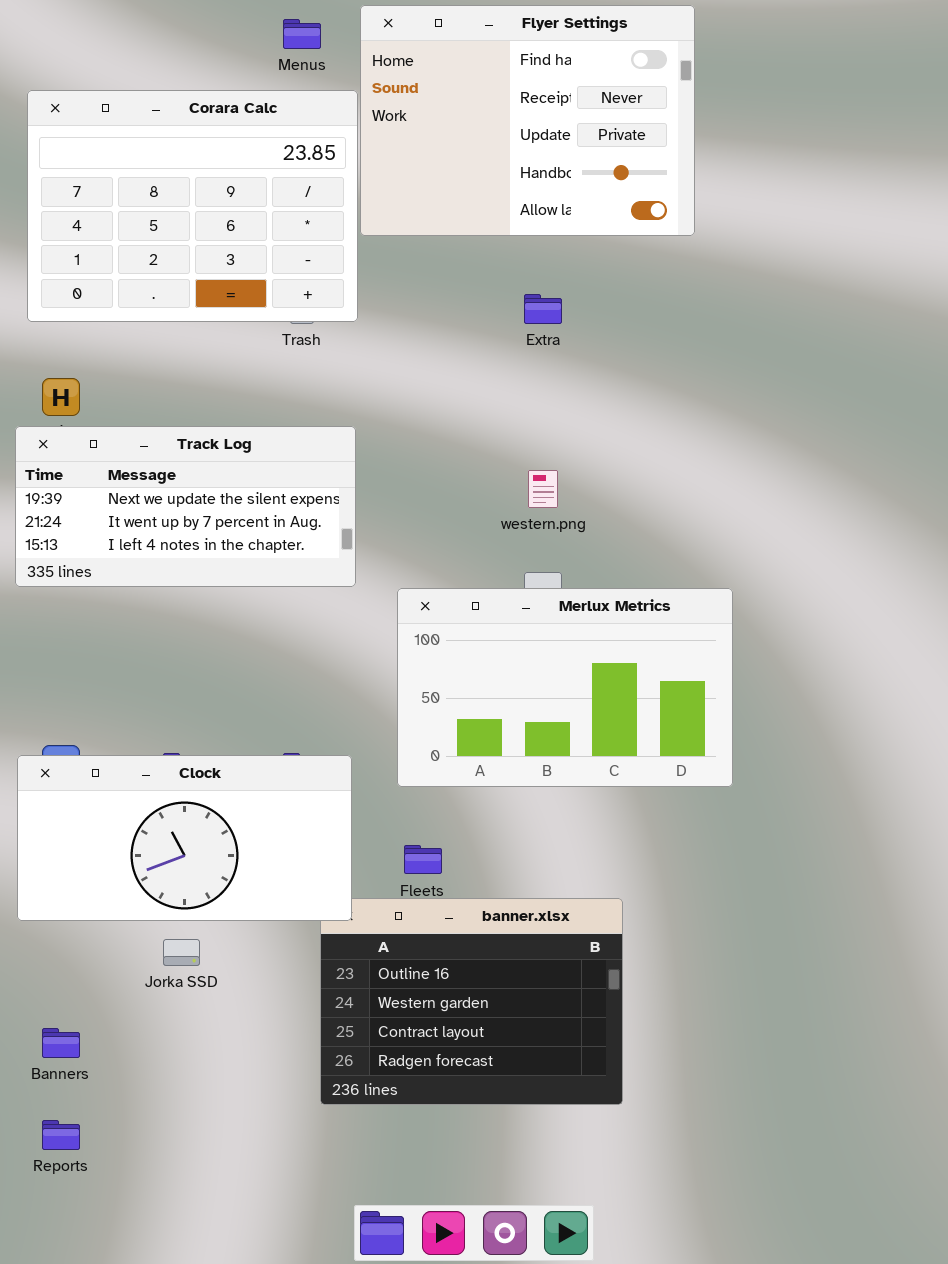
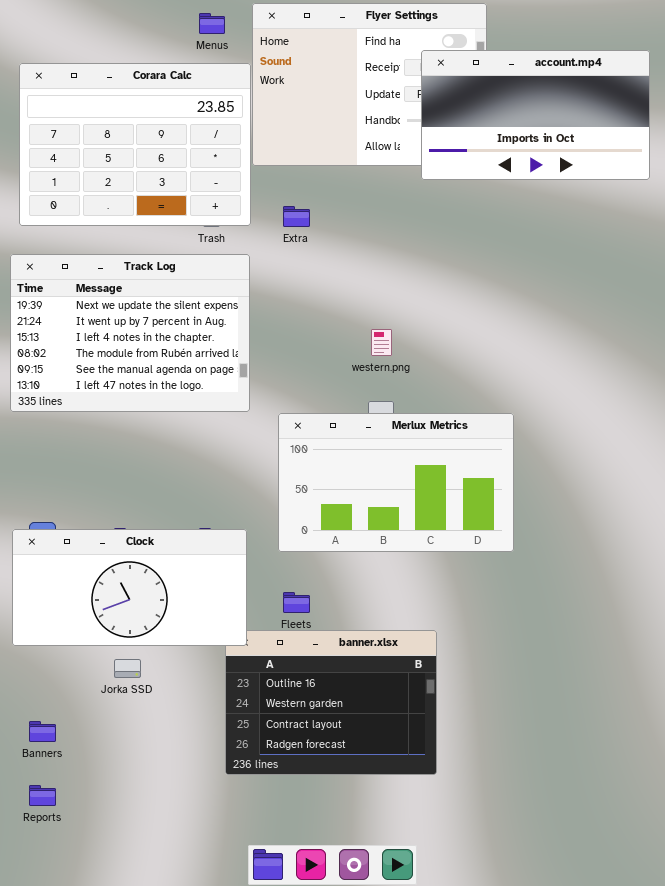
account.mp4: none -> [421,50,650,180], opened
Extra: [524,294,562,324] -> [283,206,310,227], moved
Track Log: [15,426,356,587] -> [10,254,250,412], resized

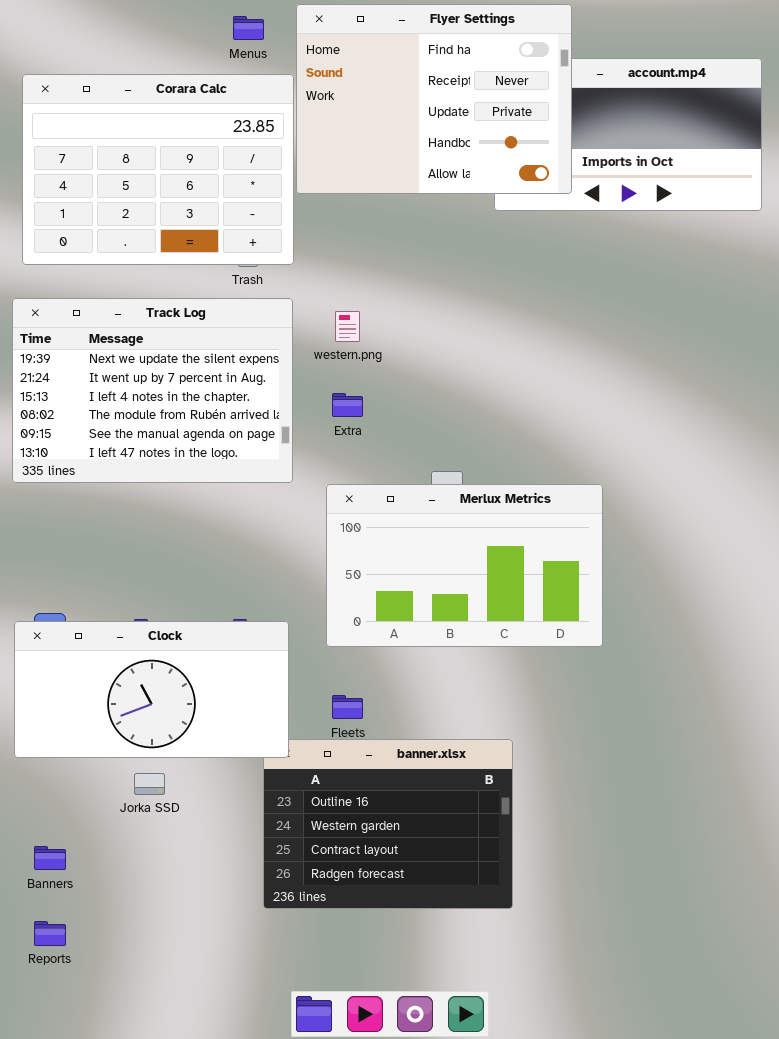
Flyer Settings: [252,3,487,166] -> [296,4,572,194], raised
Extra: [283,206,310,227] -> [332,393,363,417], moved
western.png: [371,329,392,356] -> [335,311,360,342], moved

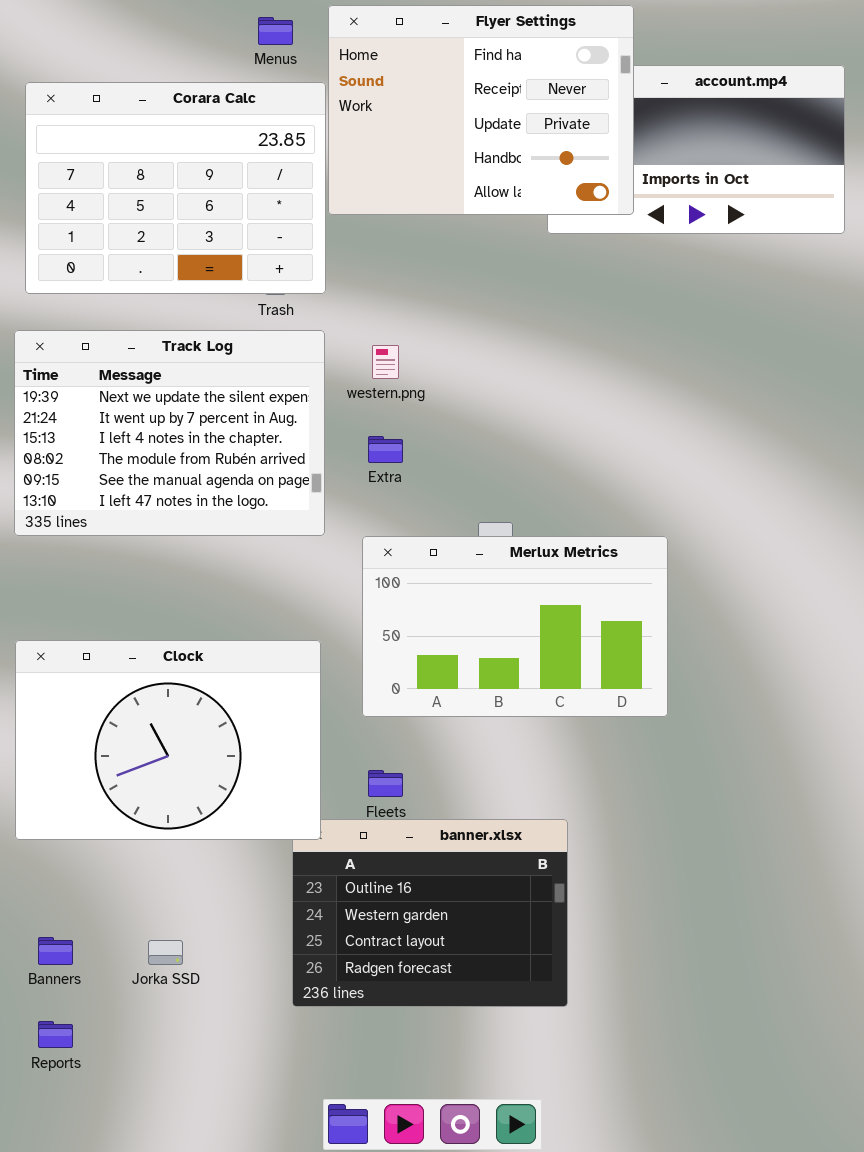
Clock: [14,621,289,758] -> [15,640,321,840], resized
Jorka SSD: [134,773,165,795] -> [148,940,183,965], moved

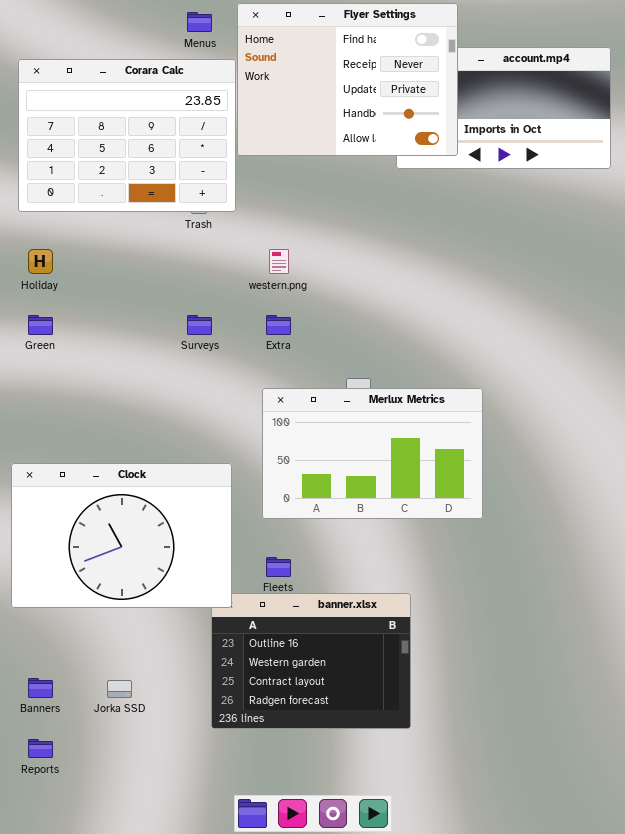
Track Log: [14,330,325,536] -> none, closed

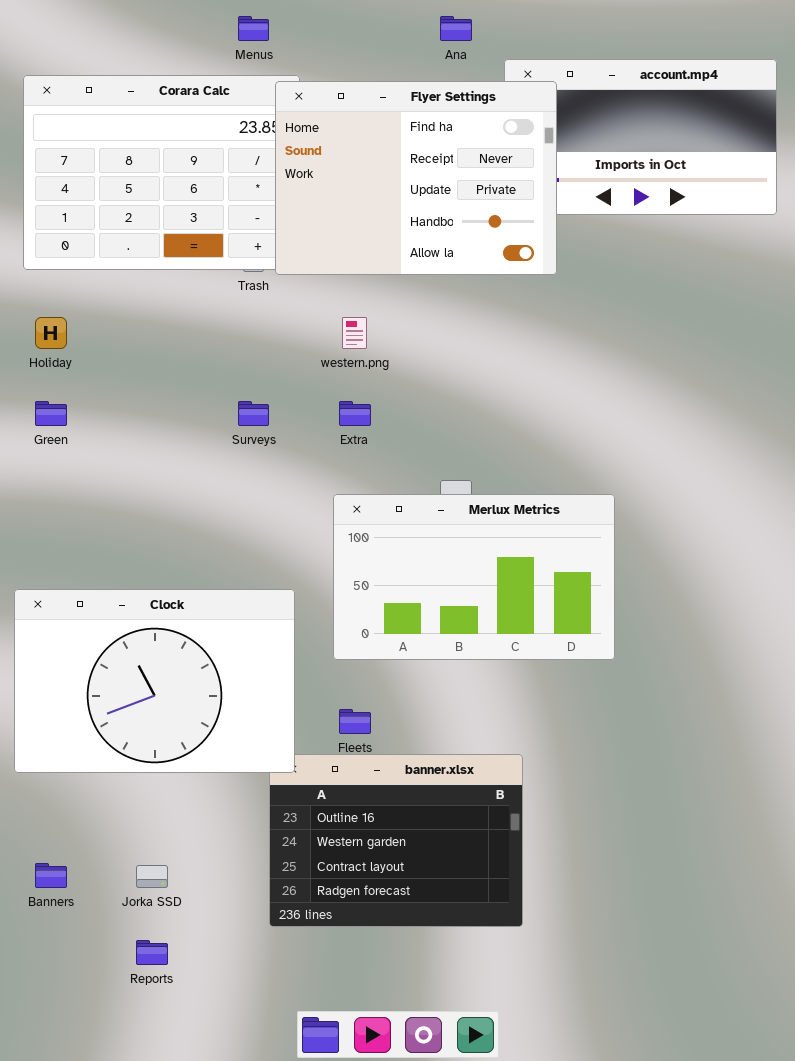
Flyer Settings: [237,3,458,156] -> [275,81,557,275], moved
Reports: [28,739,53,758] -> [136,940,168,965], moved

